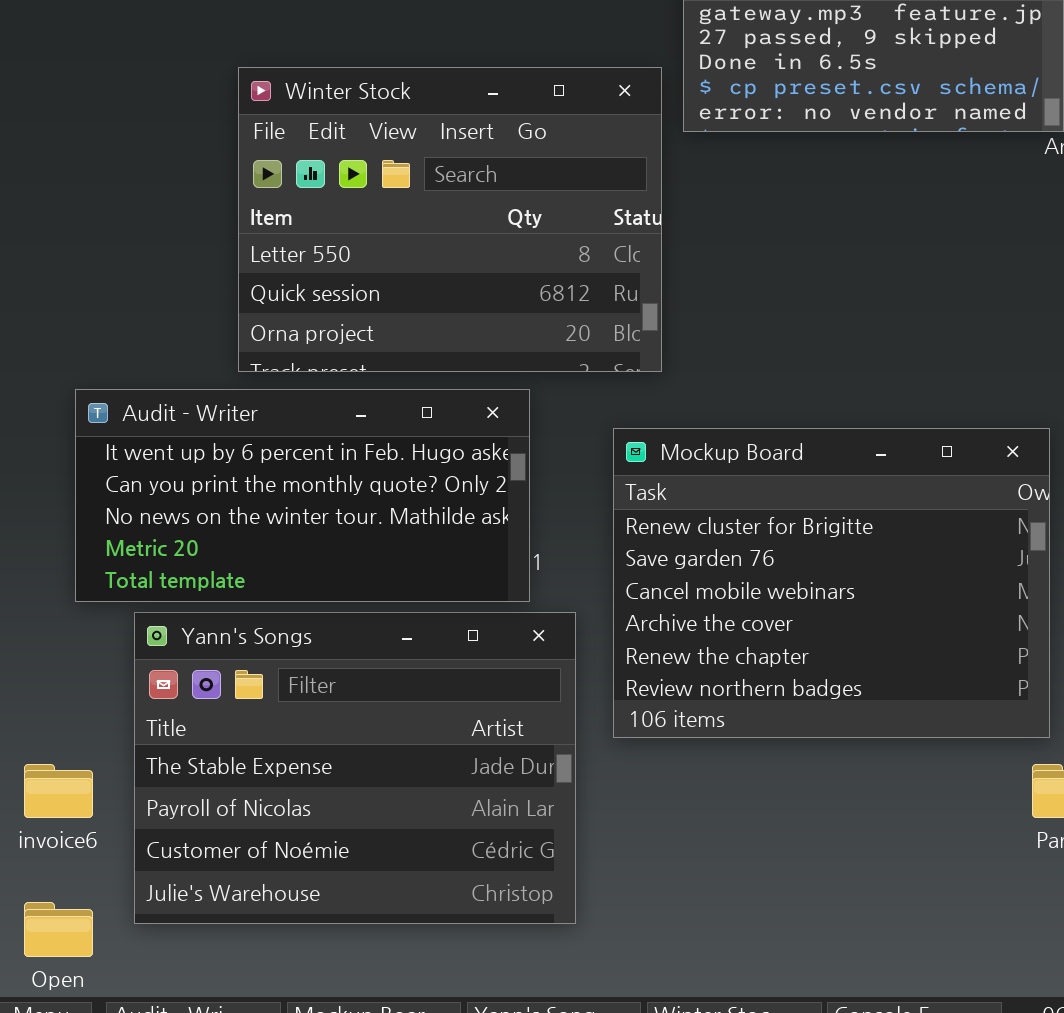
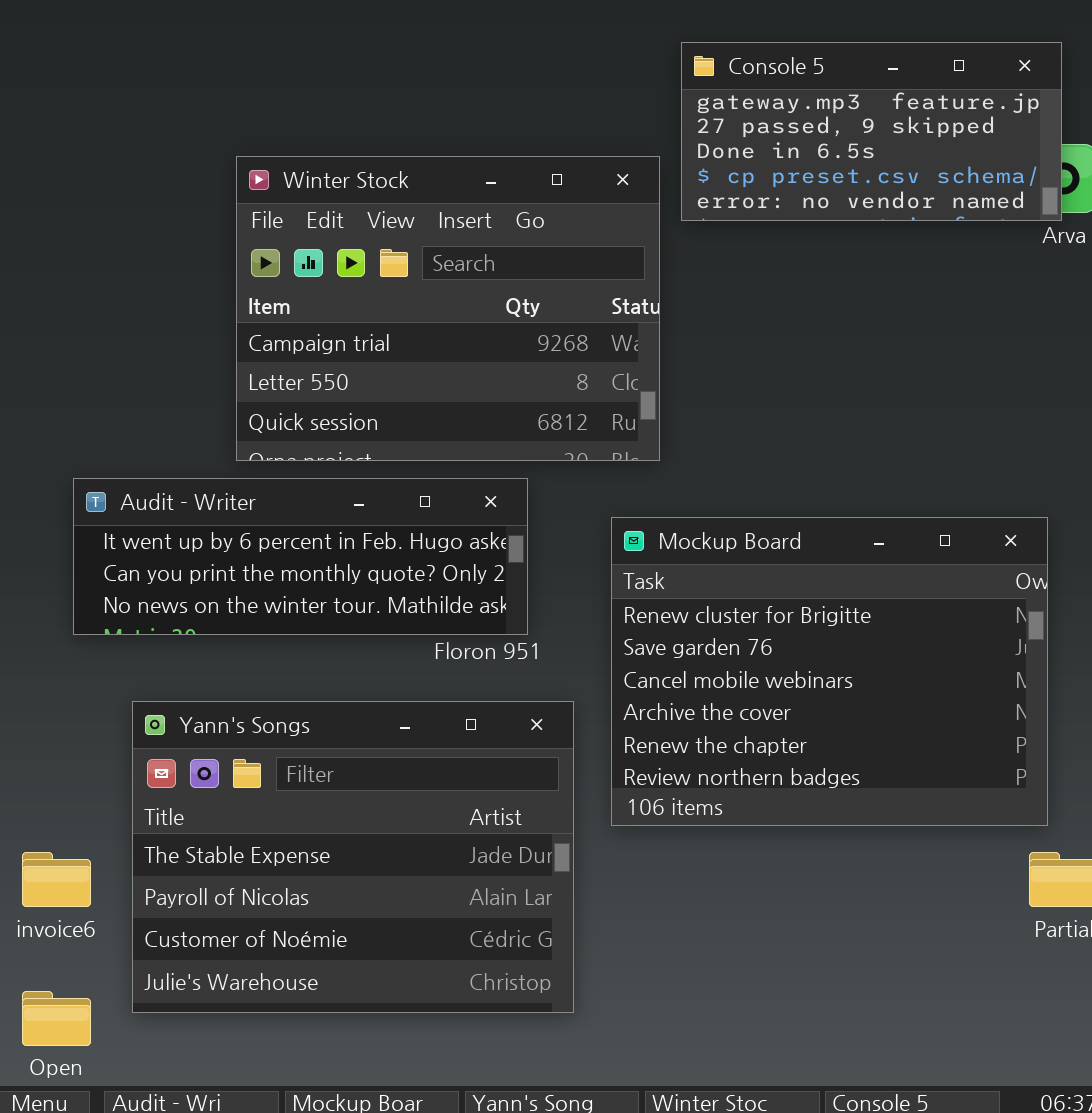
Winter Stock: [238,67,662,372] -> [236,156,660,461], scrolled up 1 row
Audit - Writer: [75,389,530,602] -> [73,478,528,635], resized

